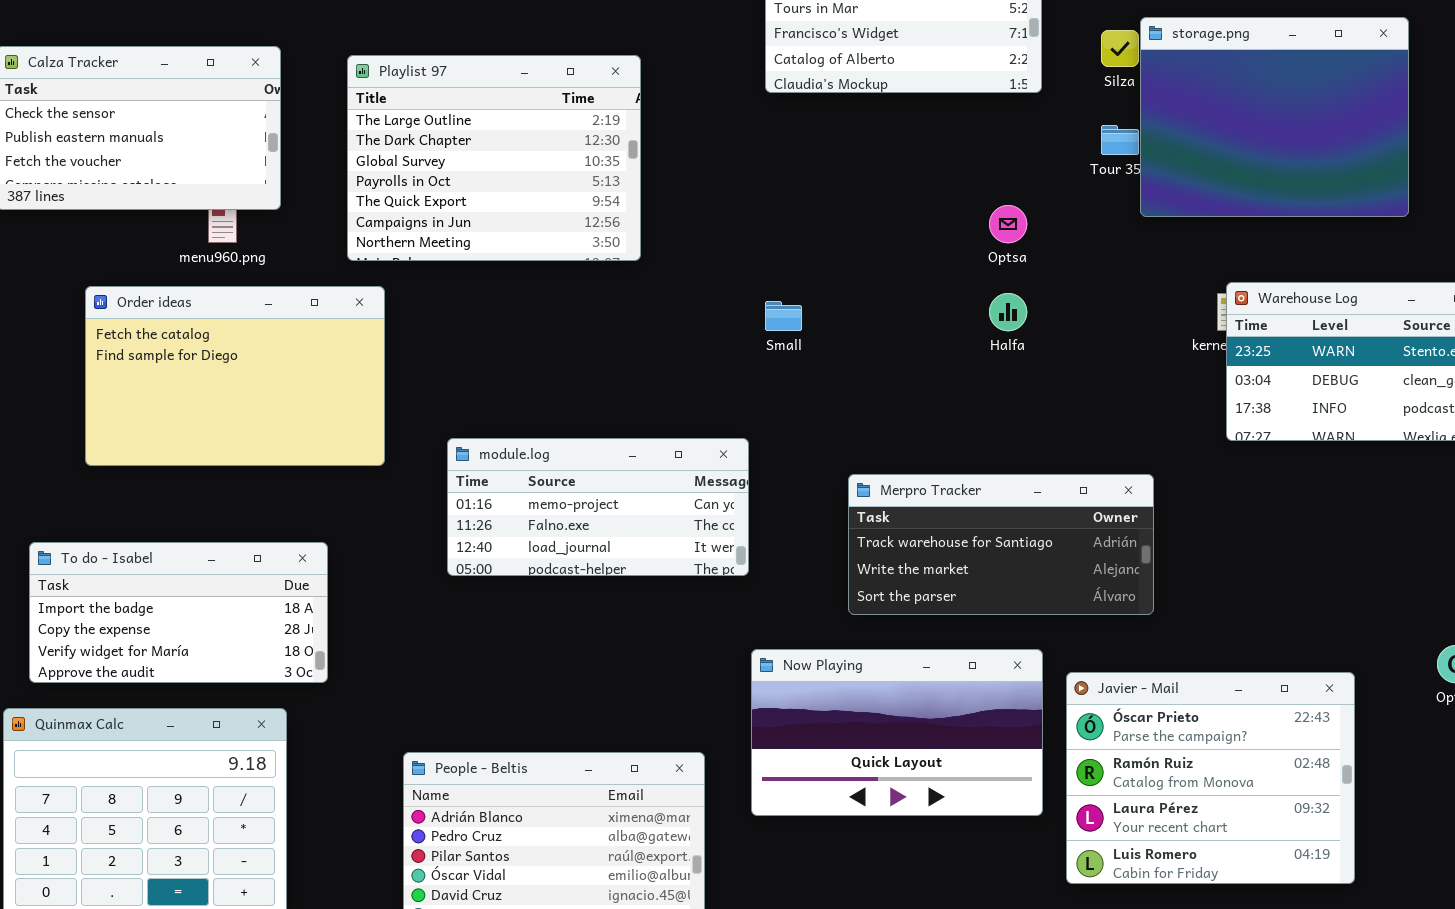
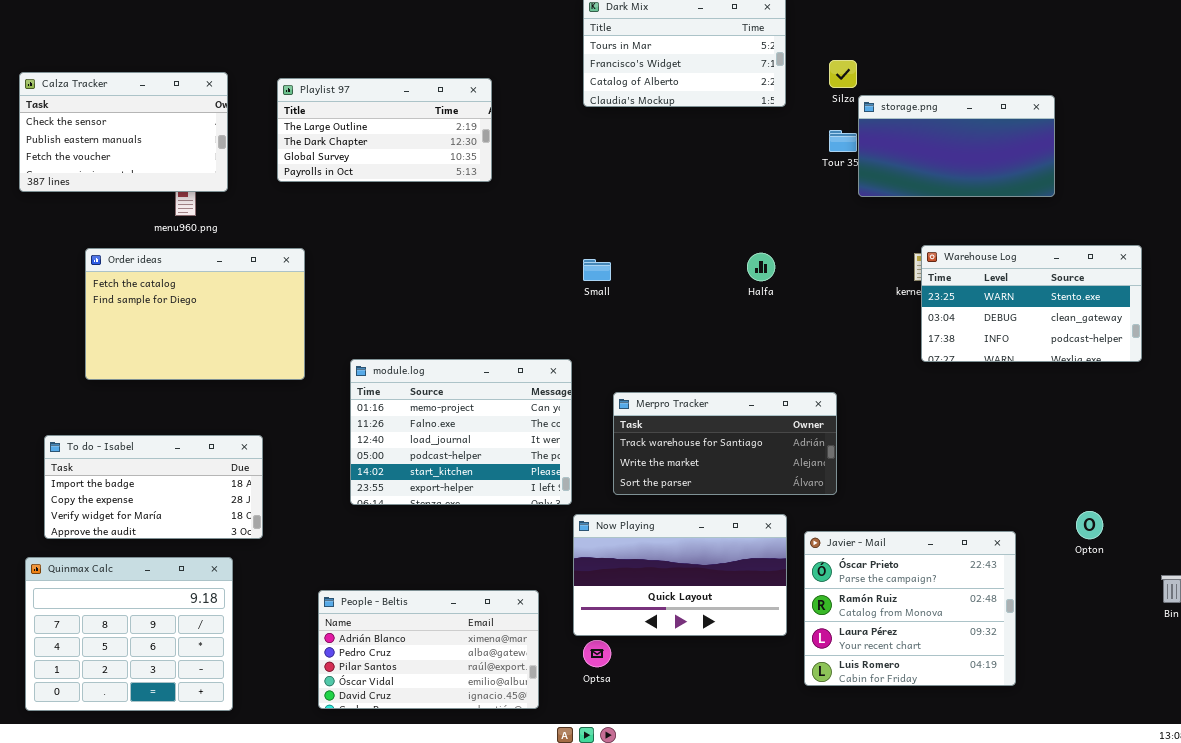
storage.png: [1140,17,1409,217] -> [858,95,1055,197], resized
Playlist 97: [347,55,641,261] -> [277,78,492,182], resized
Optsa: [989,205,1027,243] -> [583,640,611,667], moved
module.log: [447,438,749,576] -> [350,359,572,505], resized
Merpro Tracker: [848,474,1154,615] -> [613,392,837,495], moved

